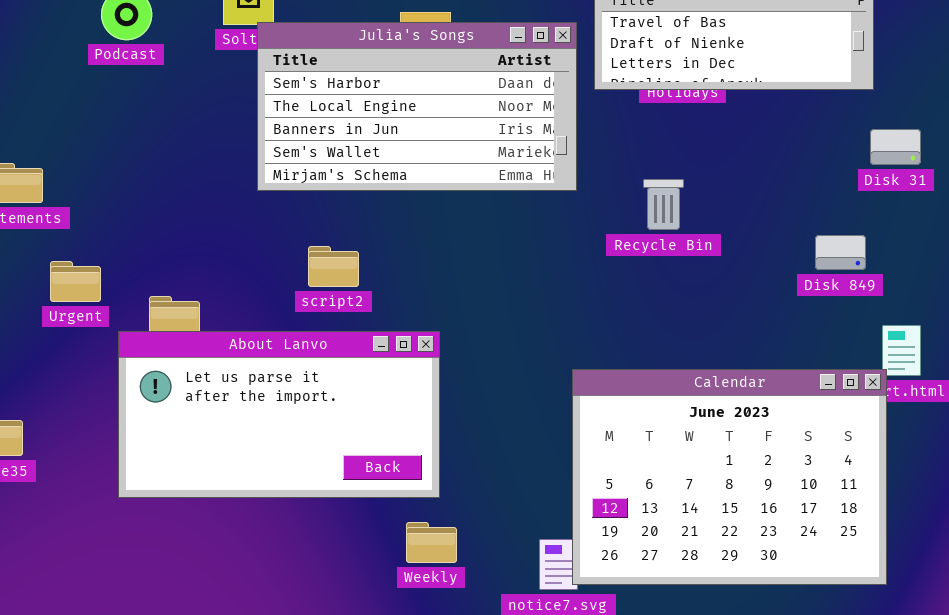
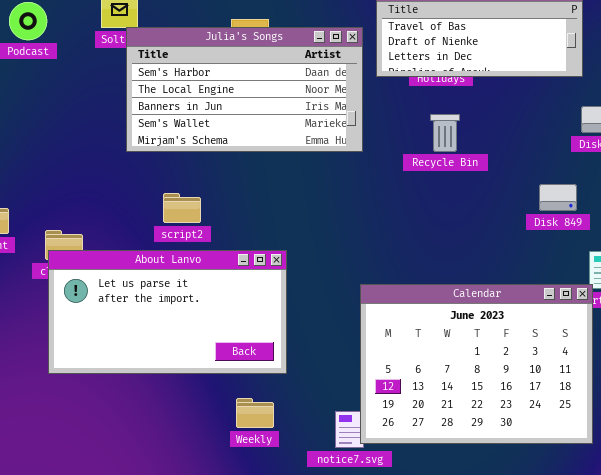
Recycle Bin: [643,179,684,230] -> [430,114,460,152], moved
About Lanvo: [118,331,440,498] -> [48,250,287,374], moved

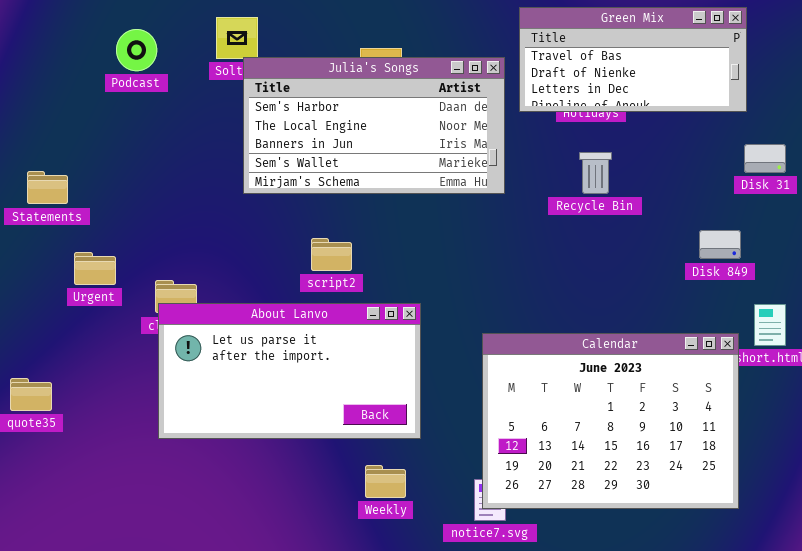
script2: [163,193,201,223] -> [311,238,352,271], moved
Calendar: [360,284,593,444] -> [482,333,739,509], moved

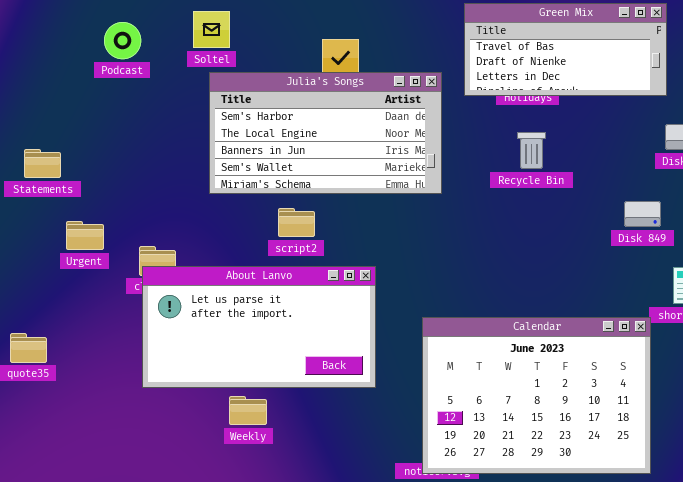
Julia's Songs: [243,57,505,194] -> [209,72,442,194], moved
Calendar: [482,333,739,509] -> [422,317,651,474], moved
Weekly: [365,465,406,498] -> [229,396,267,425], moved

